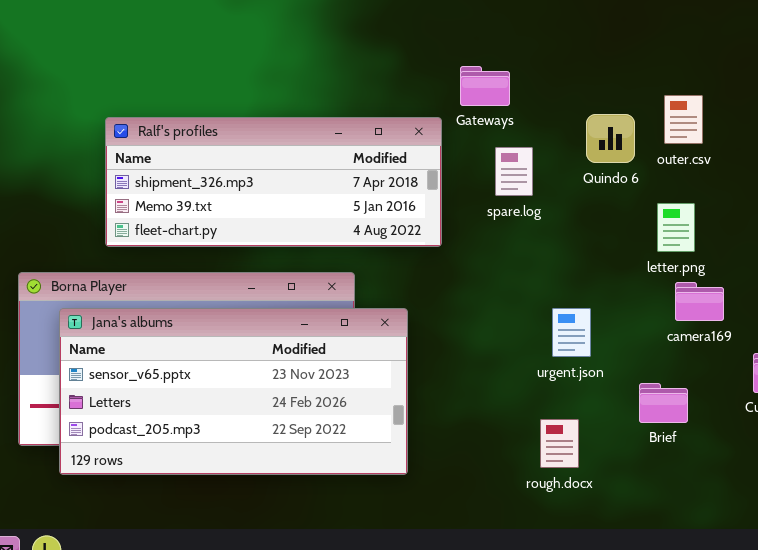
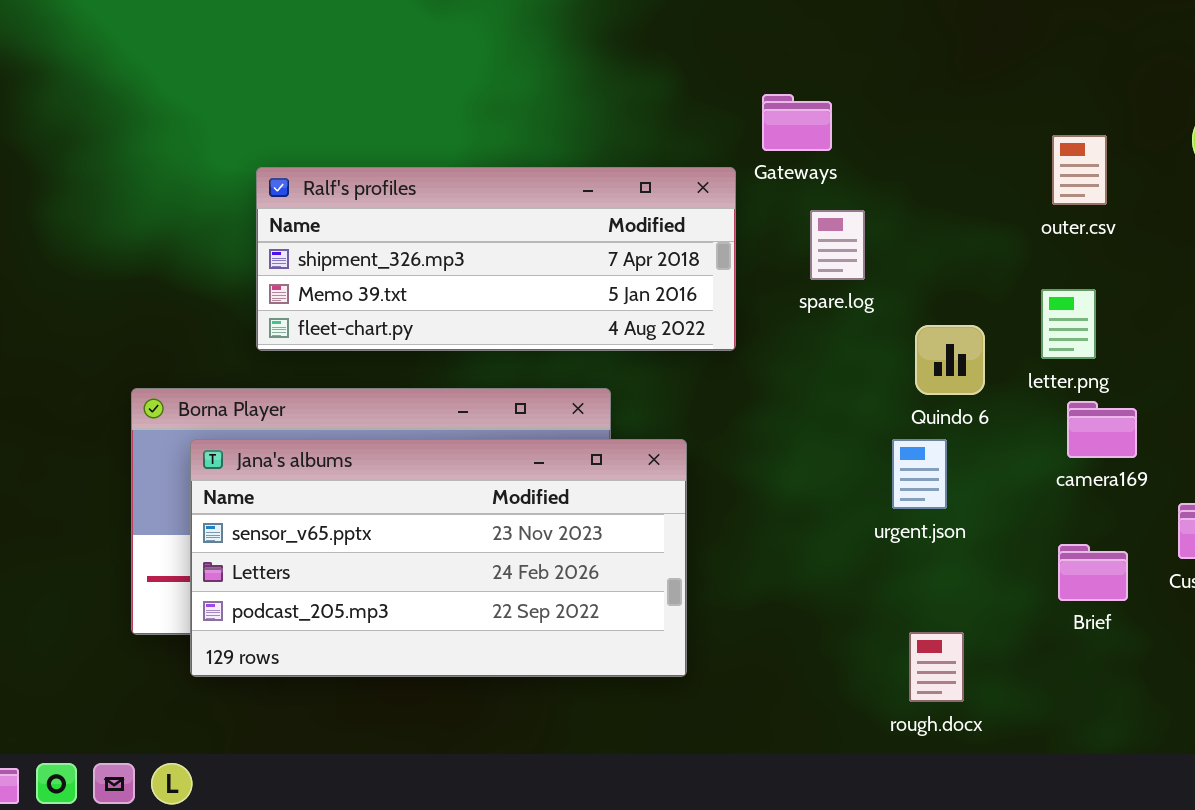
Quindo 6: [586,114,635,163] -> [915,325,985,395], moved
Brief: [639,383,688,423] -> [1058,544,1128,601], moved
rough.docx: [540,419,579,468] -> [909,632,964,702], moved

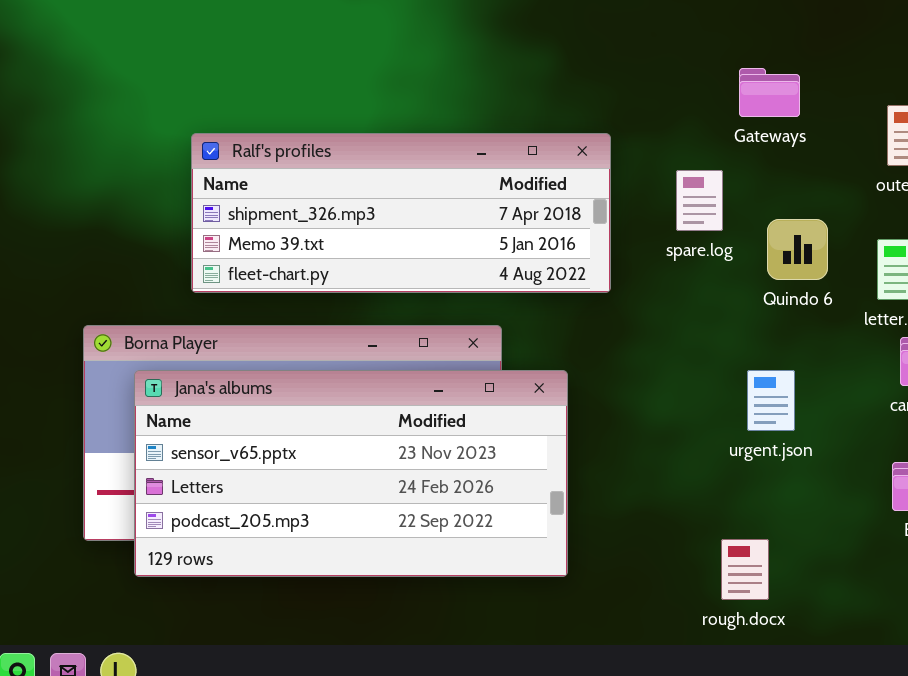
Gateways: [762,94,832,151] -> [739,68,800,117], moved
Quindo 6: [915,325,985,395] -> [767,219,828,280], moved
rough.docx: [909,632,964,702] -> [721,539,769,600], moved

